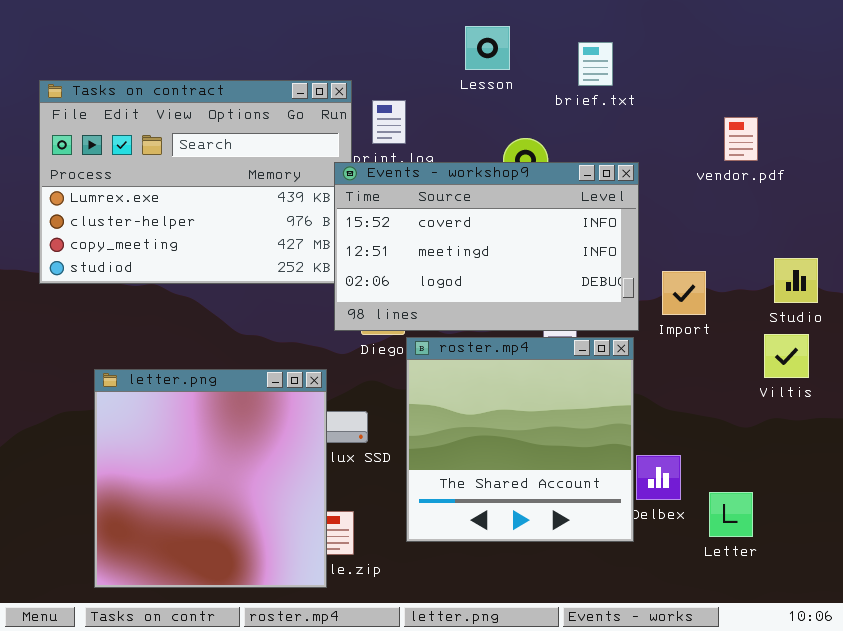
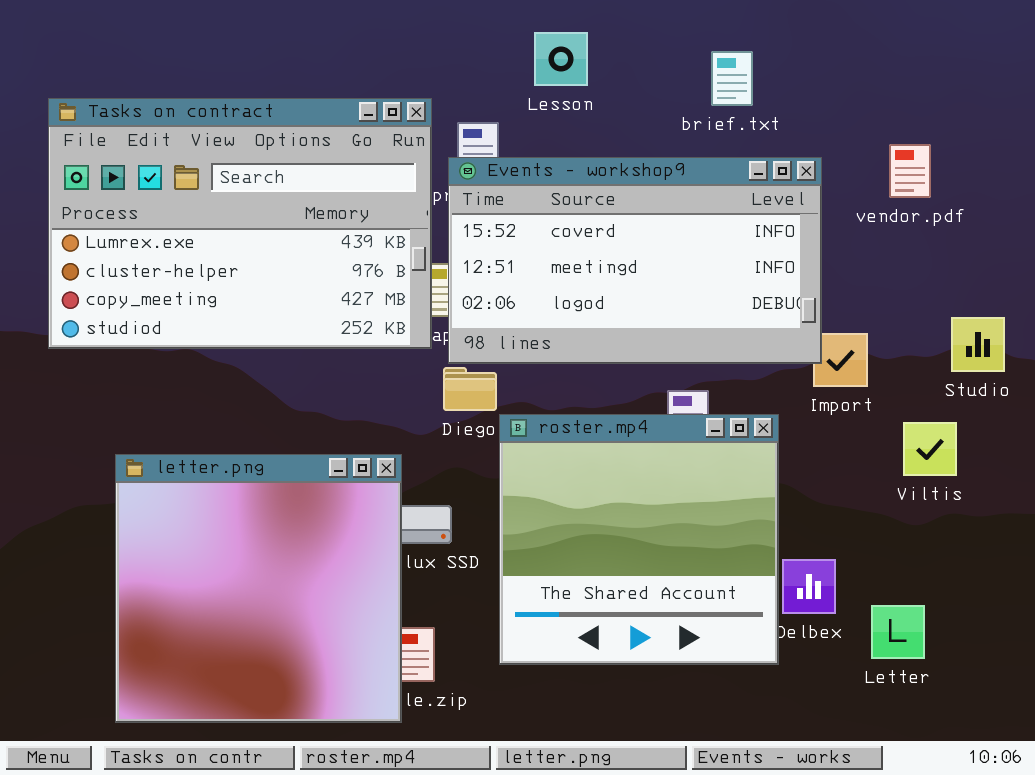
Lesson: [465,26,510,70] -> [534,32,588,86], moved
Events - workshop9: [334,162,639,331] -> [448,157,822,364], moved
Viltis: [764,334,809,378] -> [903,422,957,476], moved

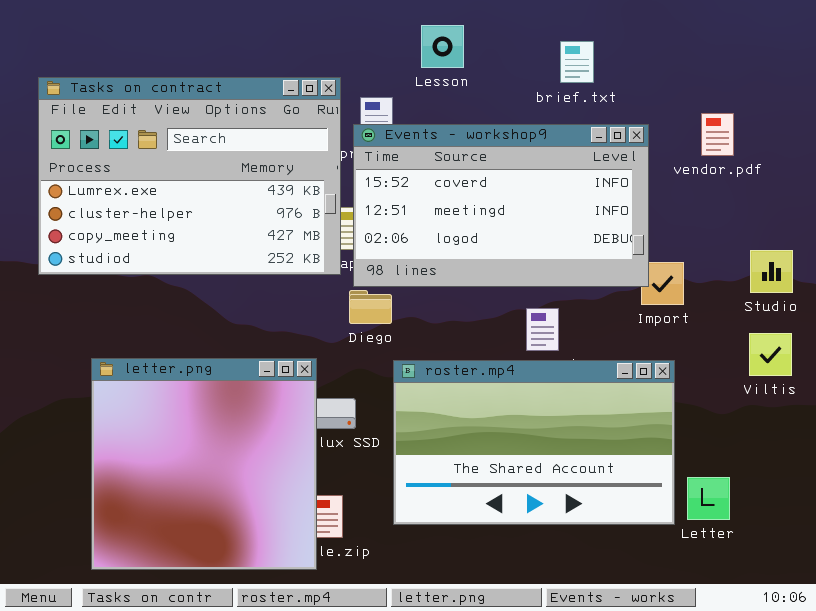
roster.mp4: [499,414,779,665] -> [393,360,675,525], resized
Viltis: [903,422,957,476] -> [749,333,792,376], moved

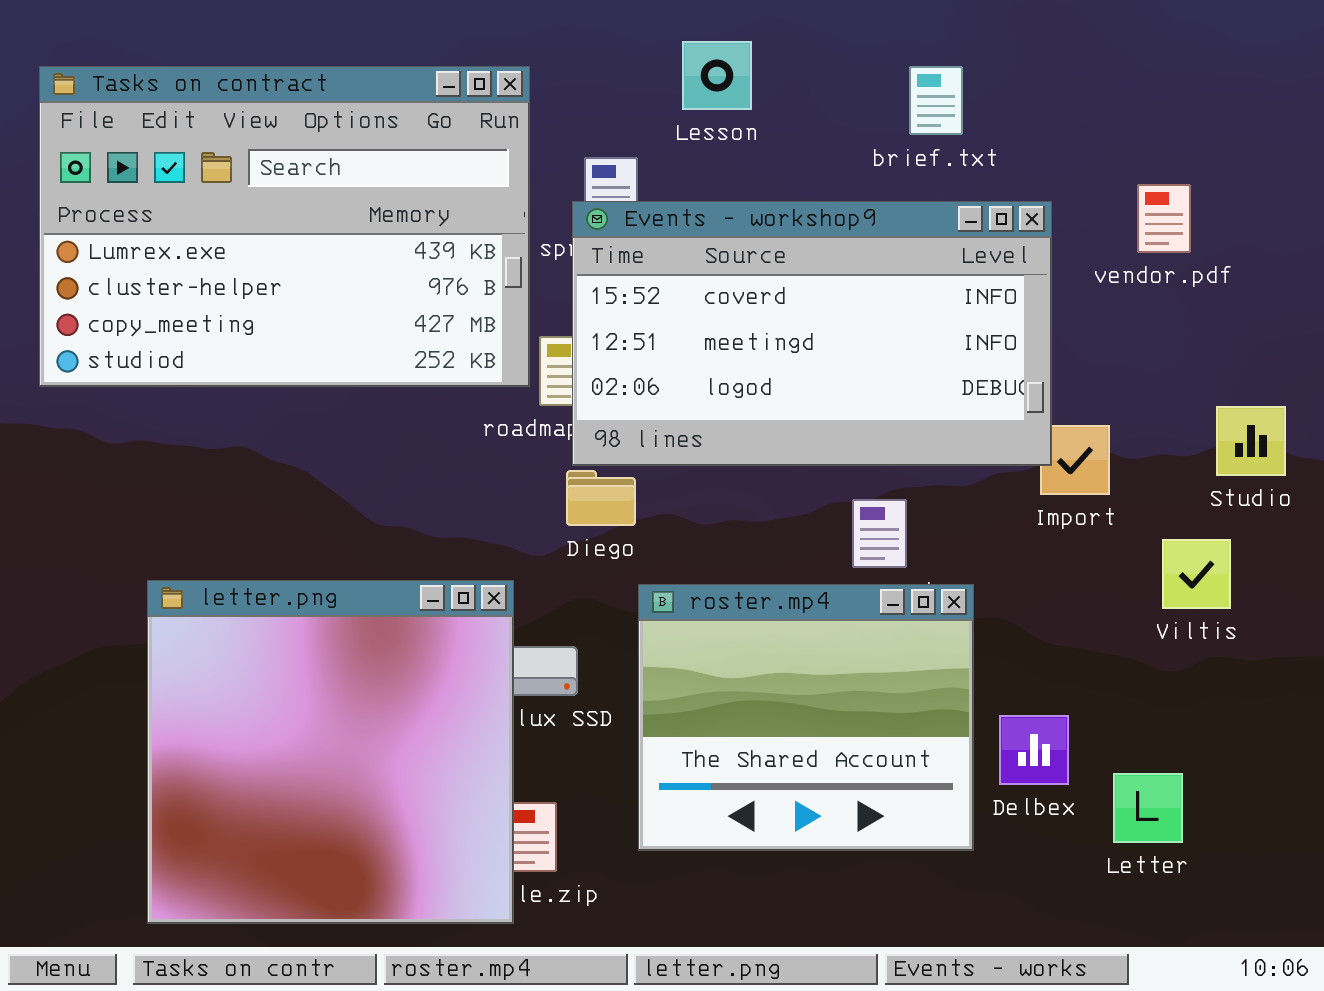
Tasks on contract: [38,77,341,275] -> [39,66,530,387], moved
Viltis: [749,333,792,376] -> [1162,539,1231,609], moved
roster.mp4: [393,360,675,525] -> [638,584,974,851], resized

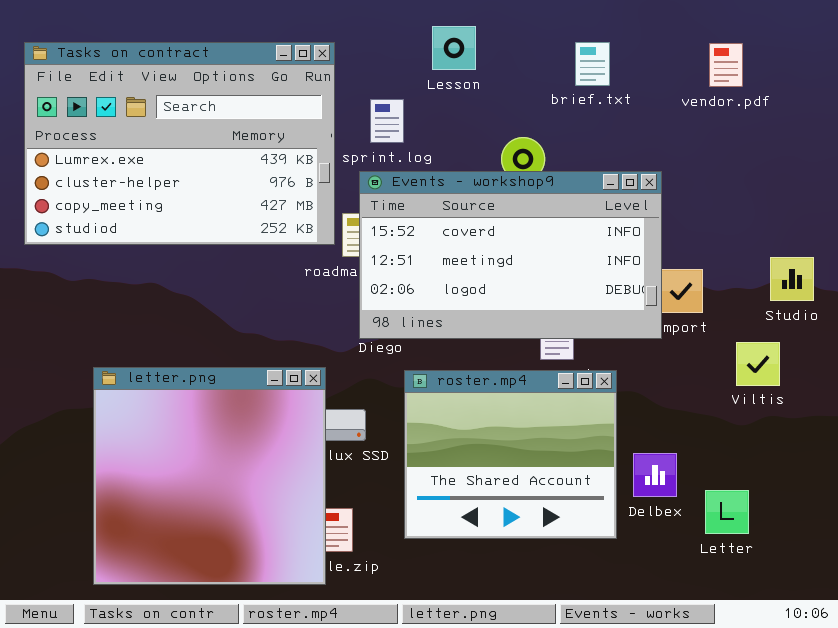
vendor.pdf: [1137,184,1191,253] -> [709,43,743,87], moved
Events - workshop9: [572,201,1052,466] -> [359,171,662,339], moved

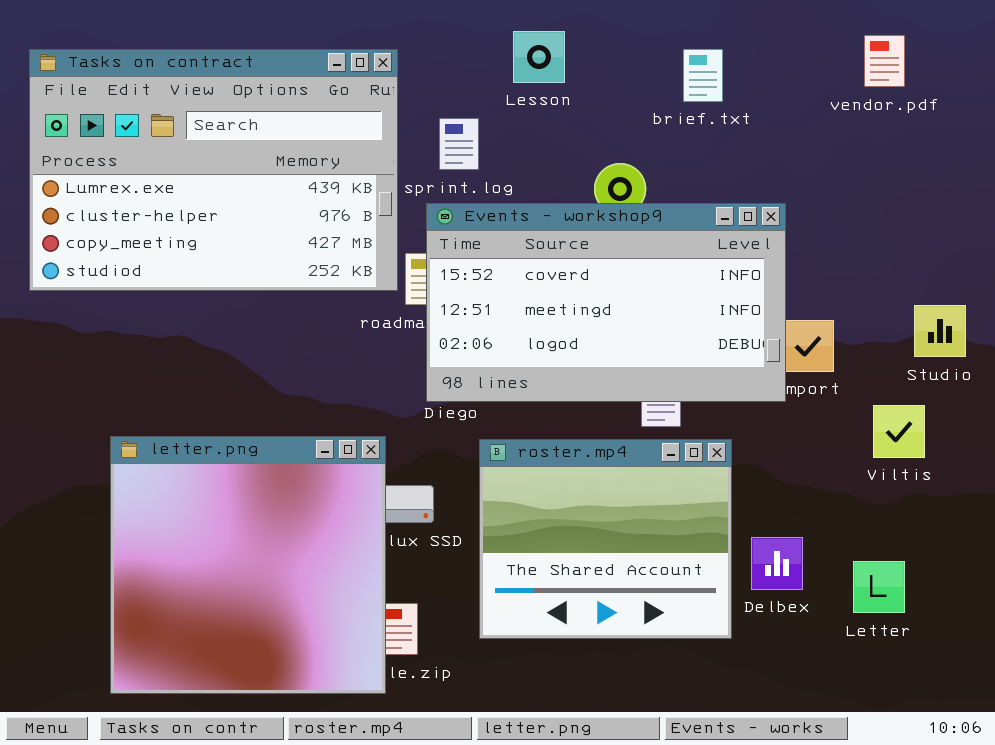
vendor.pdf: [709,43,743,87] -> [864,35,905,87], moved
Letter: [705,490,749,534] -> [853,561,905,613], moved

